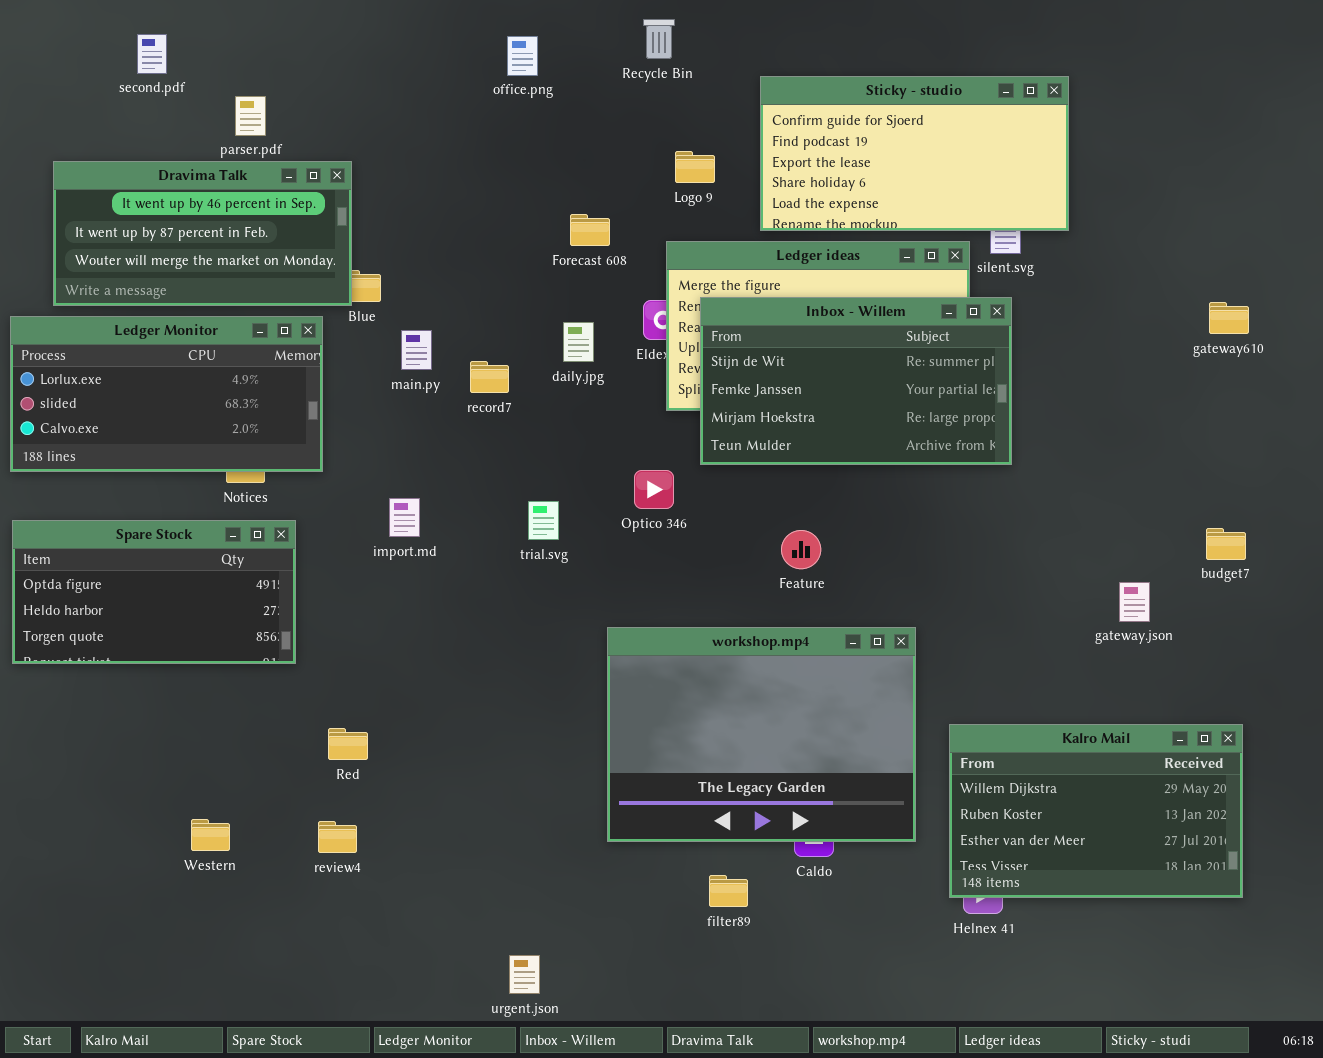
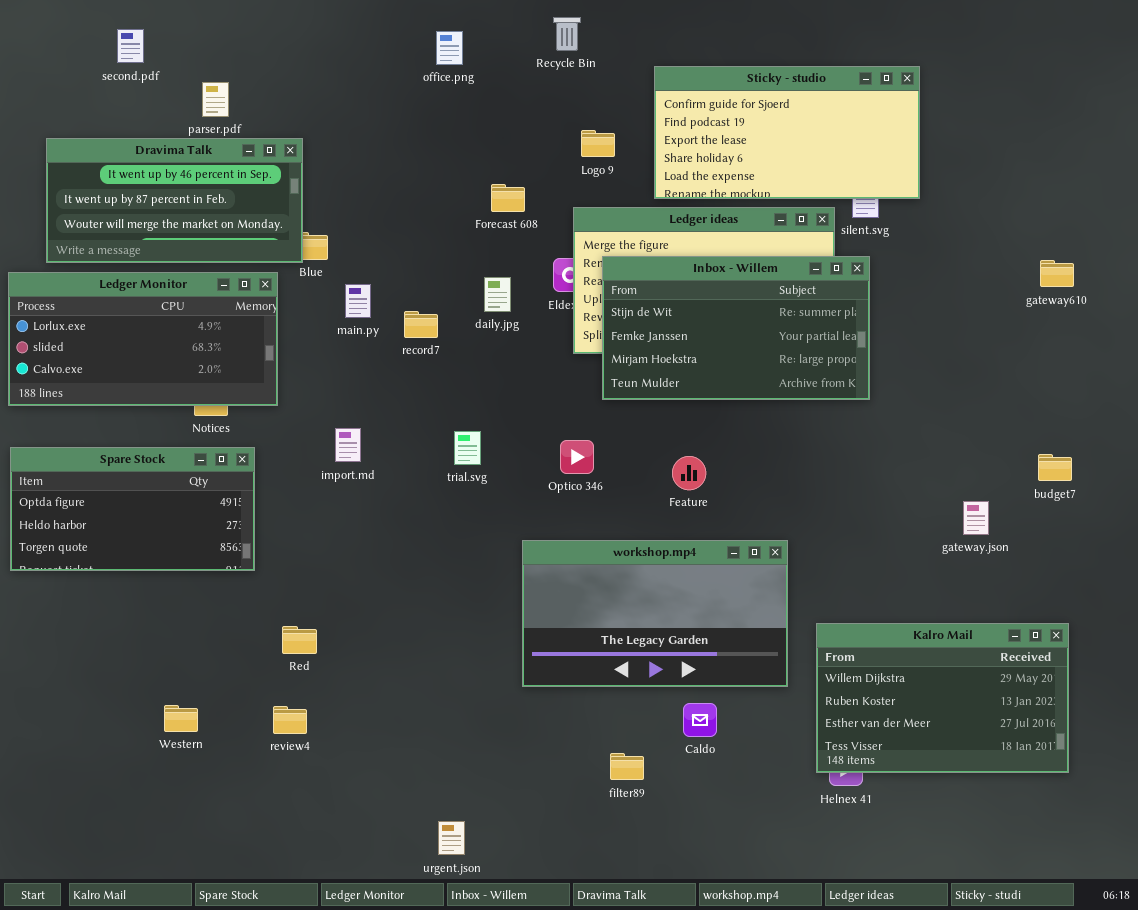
Optico 346: [634,470,674,509] -> [560,440,594,474], moved
workshop.mp4: [607,627,916,842] -> [522,540,788,687], resized

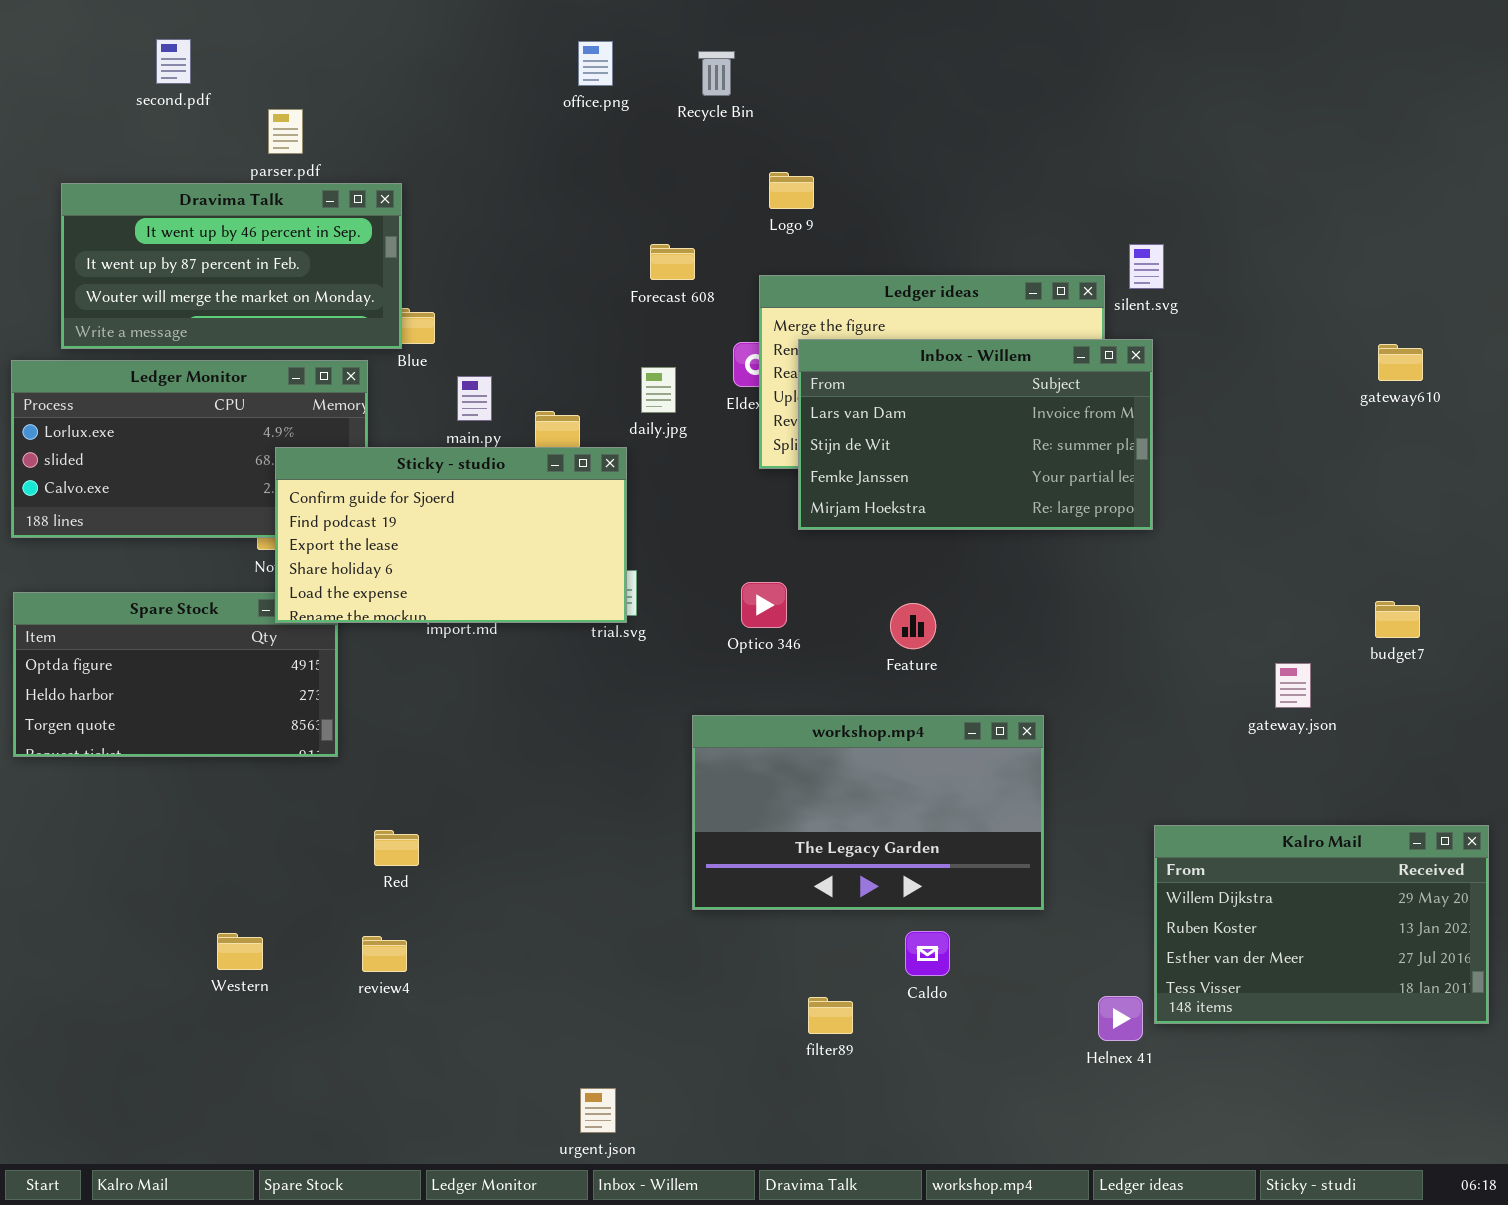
Recycle Bin: [553,17,581,51] -> [698,51,735,96], moved
Sticky - studio: [654,66,920,199] -> [275,447,627,623], moved
Inbox - Willem: [602,256,870,400] -> [798,339,1153,530], scrolled up 1 row
Kalro Mail: [816,623,1069,773] -> [1154,825,1489,1024], moved

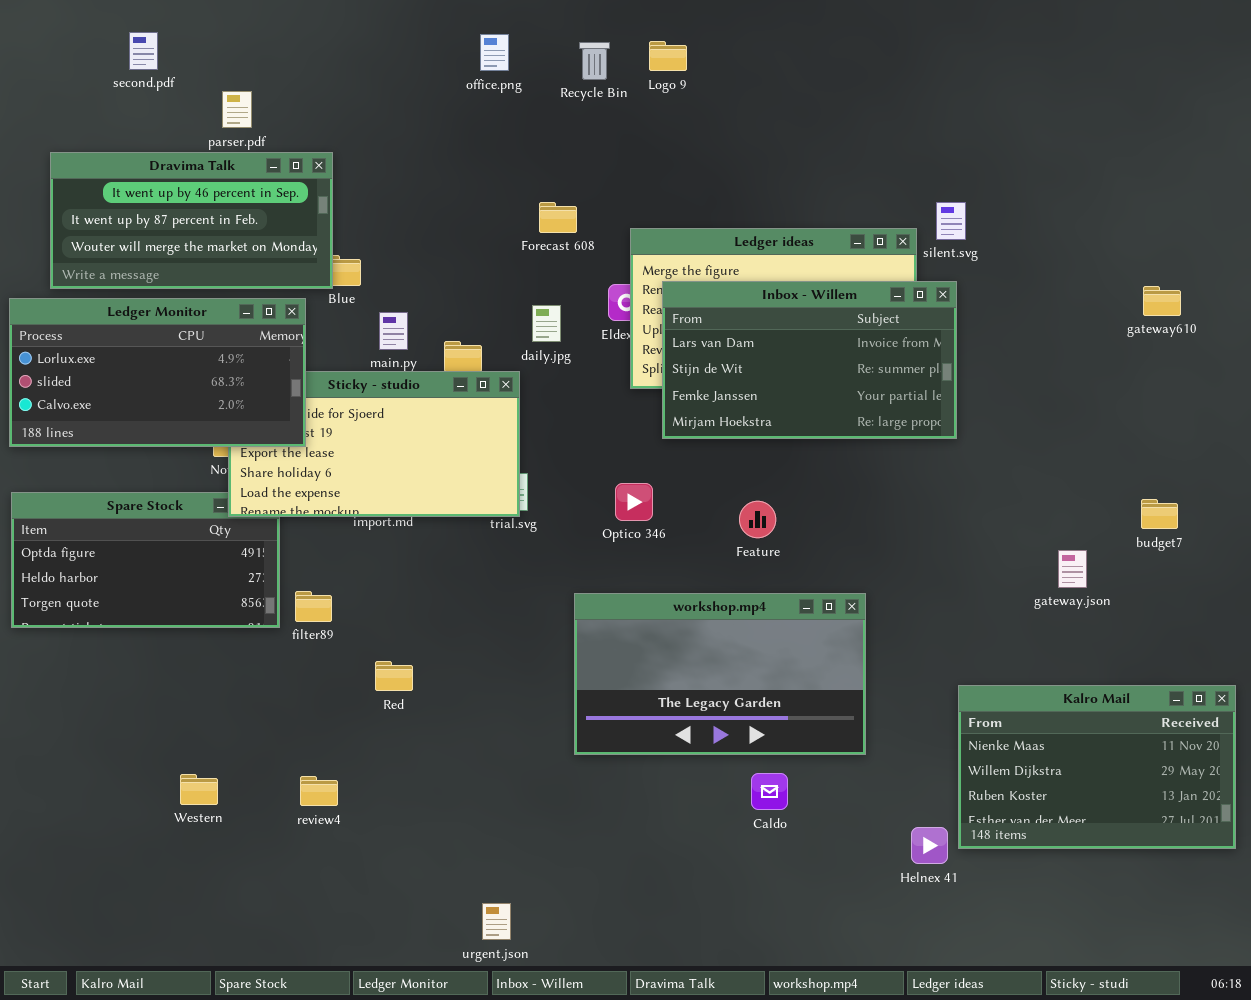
Logo 9: [769,172,814,209] -> [649,41,687,71], moved
Ledger Monitor: [11,360,368,538] -> [9,298,306,447], raised
Kalro Mail: [1154,825,1489,1024] -> [958,685,1236,849], scrolled up 1 row
Red: [374,830,419,866] -> [375,661,413,691], moved
filter89: [808,997,853,1034] -> [295,591,332,622], moved

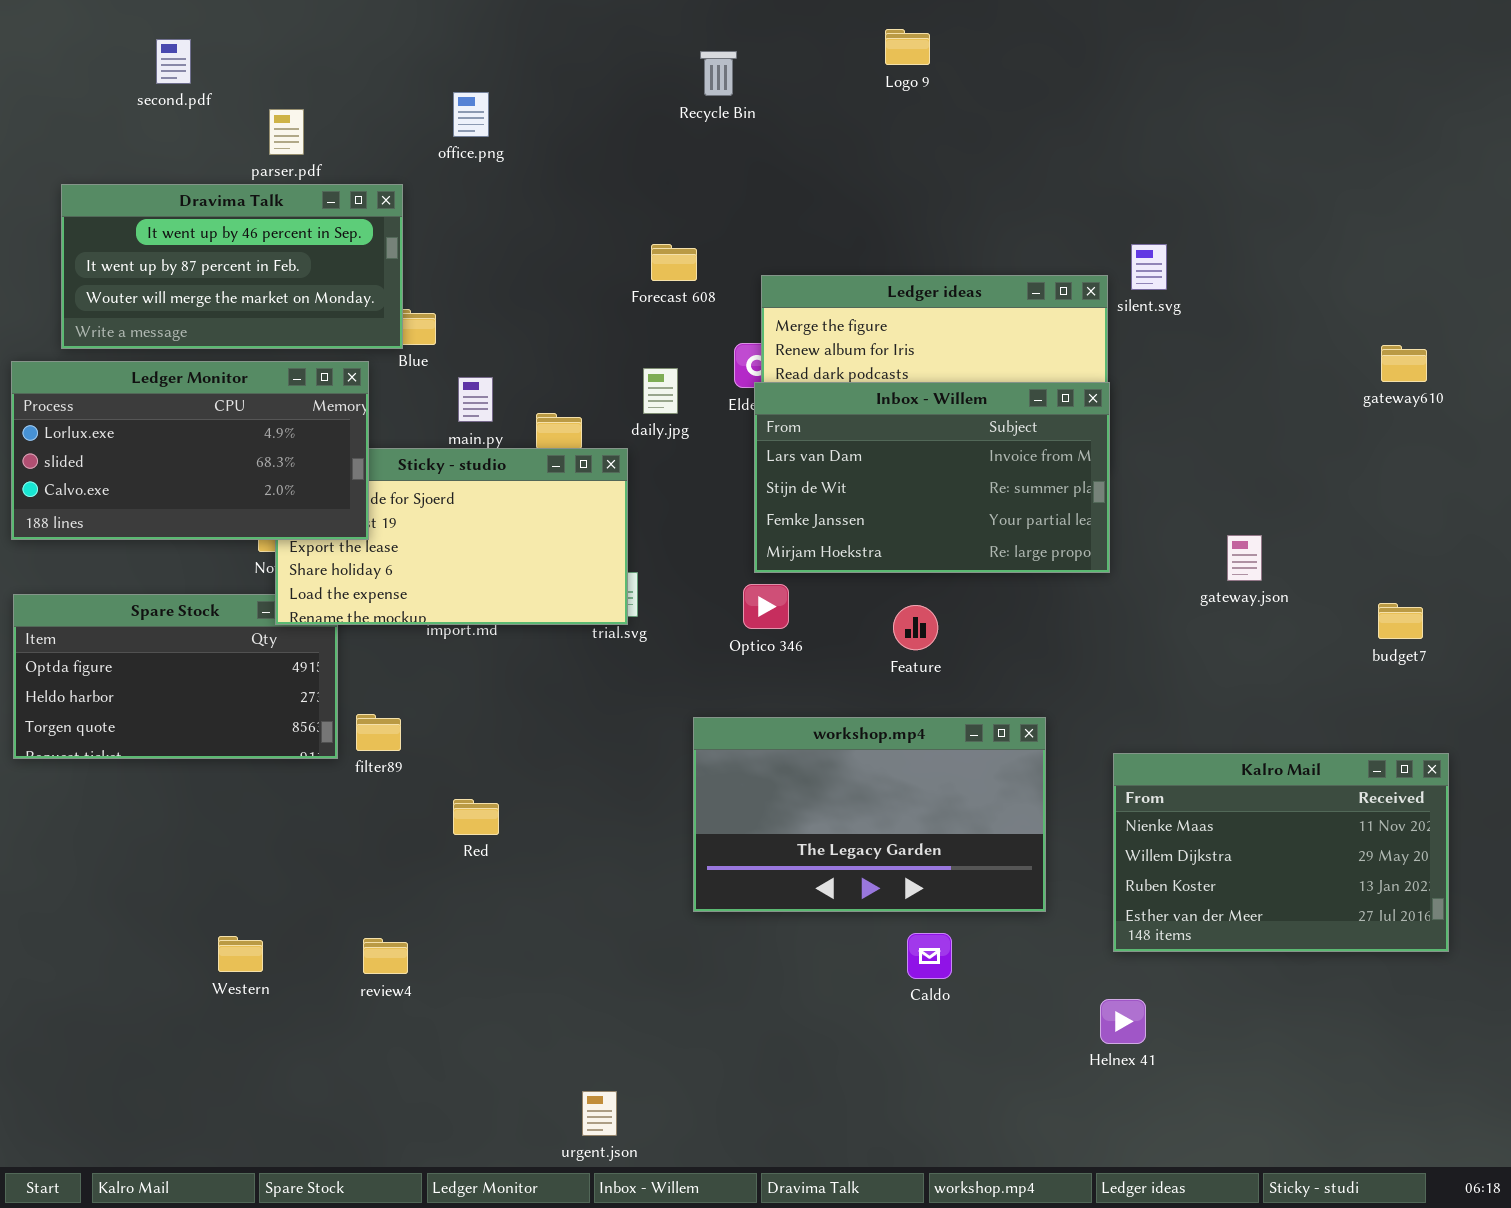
office.png: [480,34,509,71] -> [453,92,489,137], moved
Logo 9: [649,41,687,71] -> [885,29,930,65], moved
Inbox - Willem: [662,281,957,439] -> [754,382,1110,573], moved
gateway.json: [1058,550,1087,588] -> [1227,535,1262,581], moved
Kalro Mail: [958,685,1236,849] -> [1113,753,1449,952], moved

